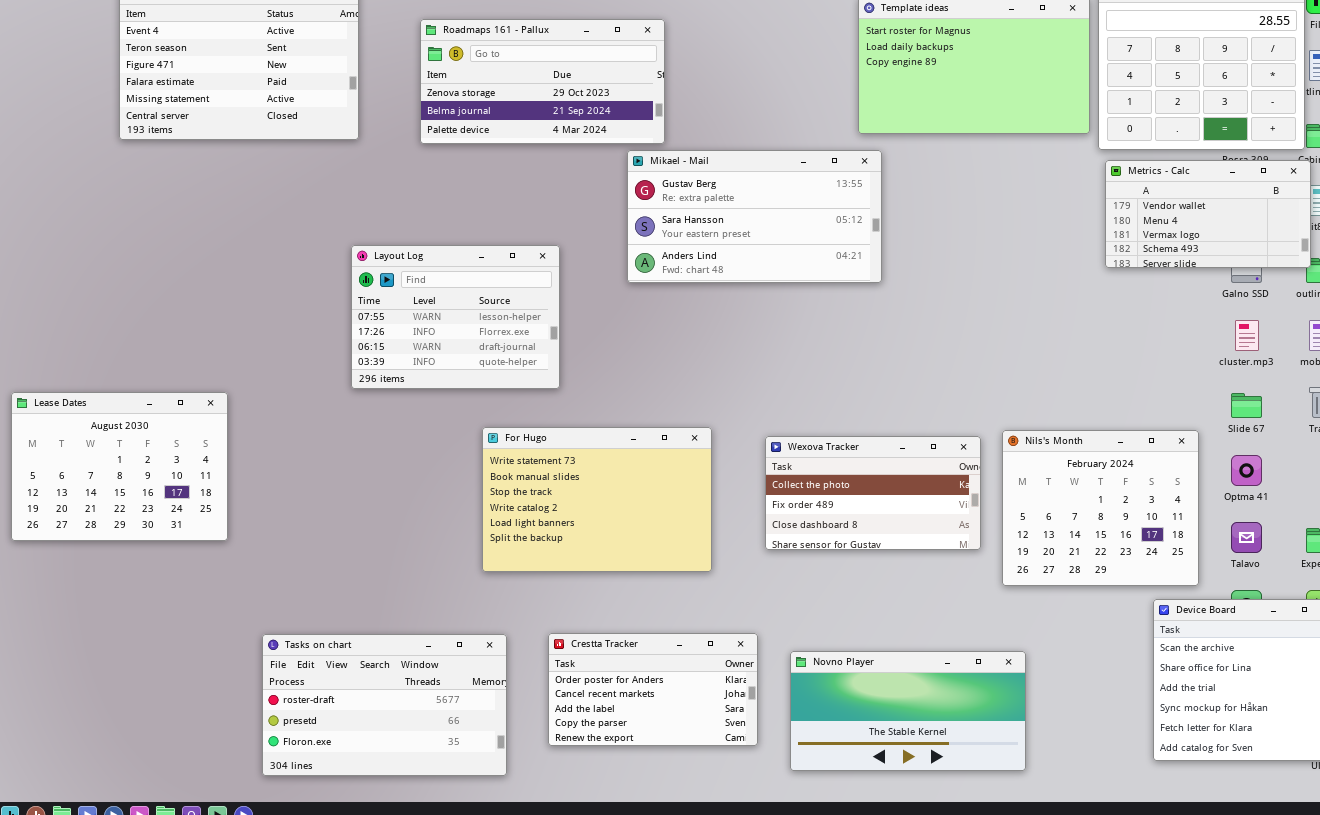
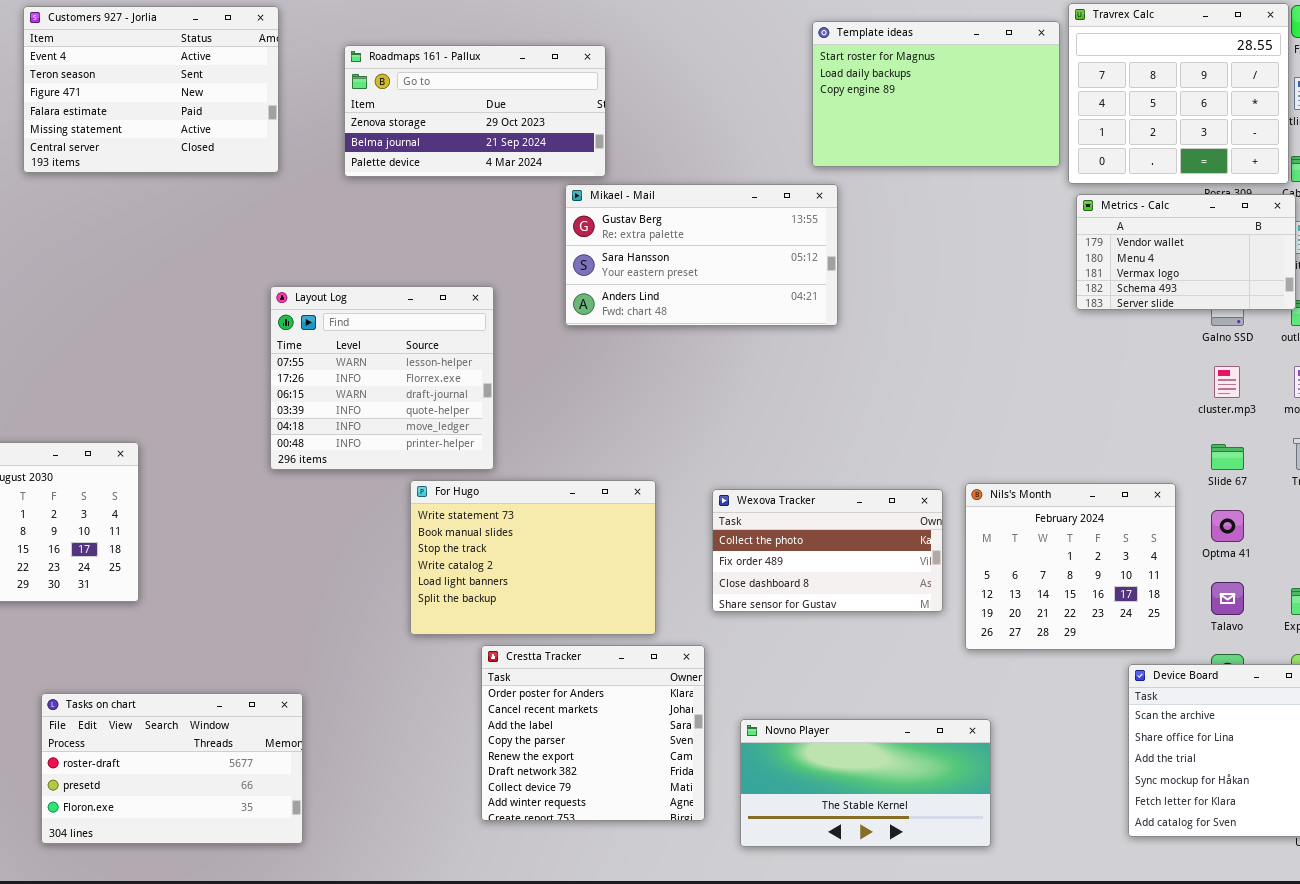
Layout Log: [351,245,560,389] -> [270,286,494,470], resized
Crestta Tracker: [548,633,758,746] -> [481,645,705,821], resized
Tasks on chart: [262,634,507,776] -> [41,693,303,844], moved

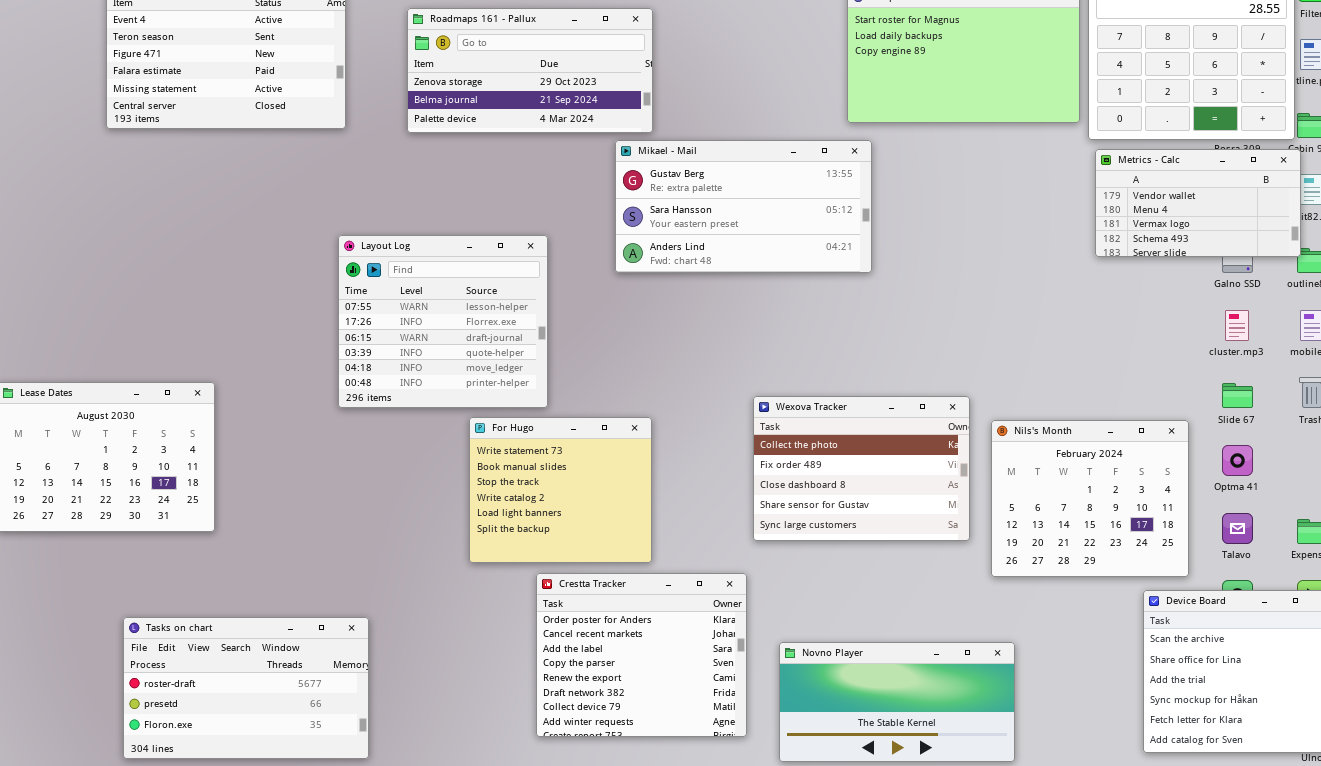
For Hugo: [410,480,656,635] -> [469,417,652,563], resized
Wexova Tracker: [712,489,943,612] -> [753,396,970,541], resized

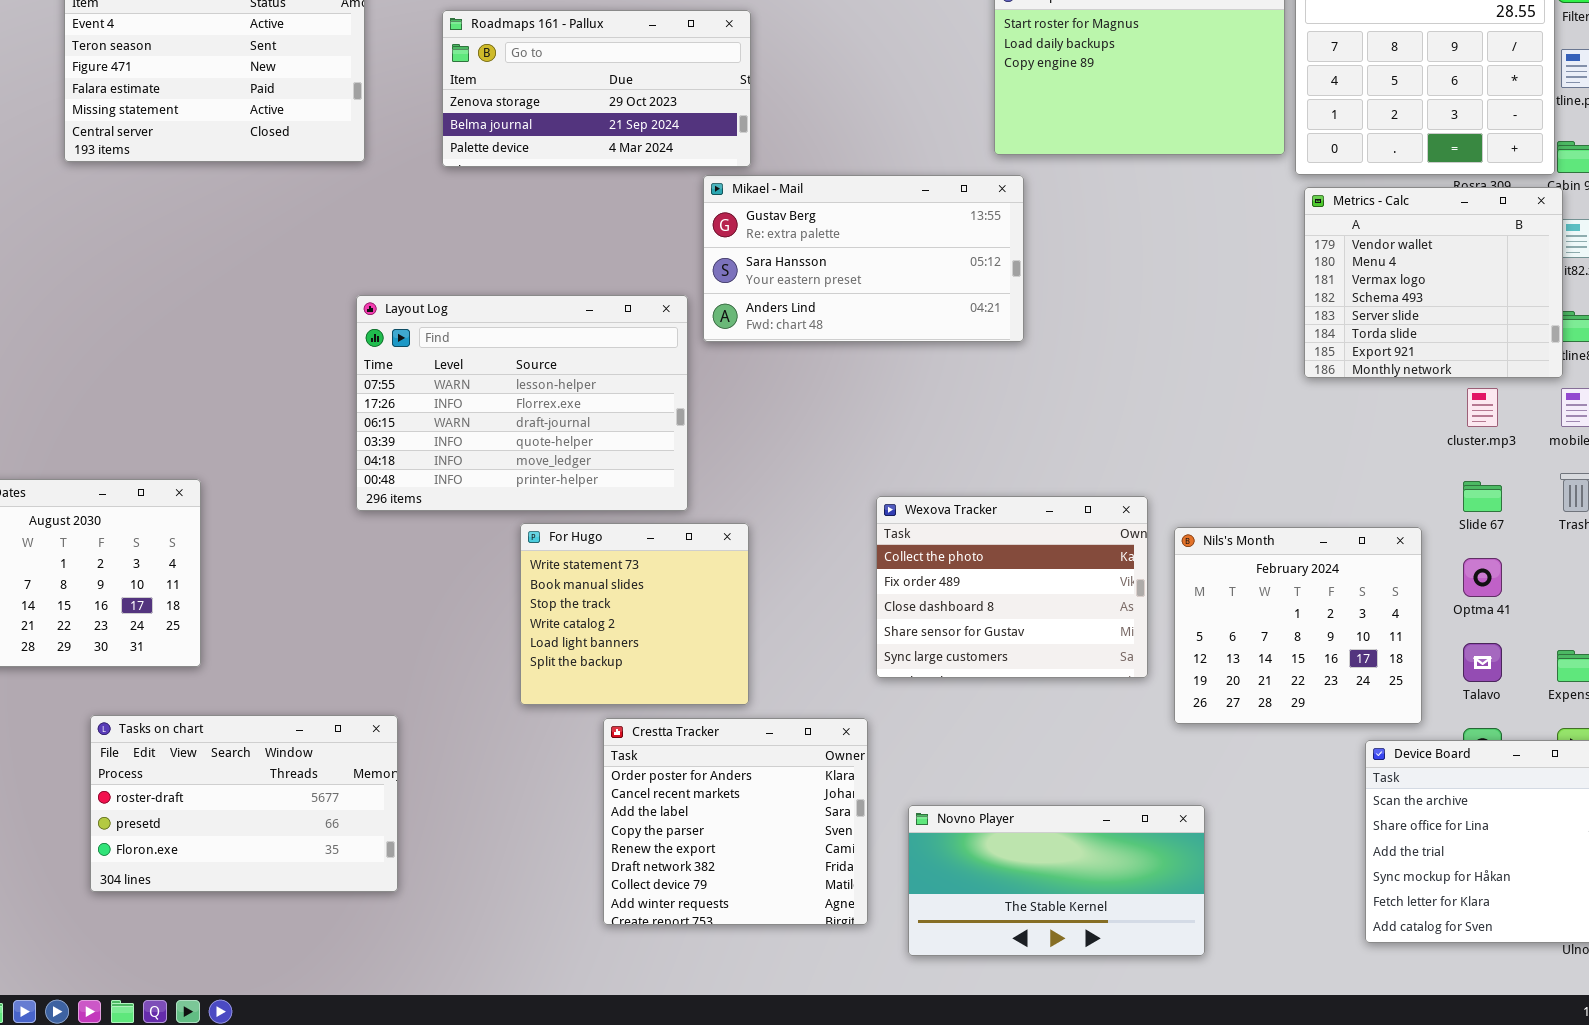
Metrics - Calc: [1095,149,1301,257] -> [1304,187,1563,378], resized
Layout Log: [338,235,548,408] -> [356,295,688,511], resized
Tasks on chart: [123,617,369,759] -> [90,715,398,892], moved

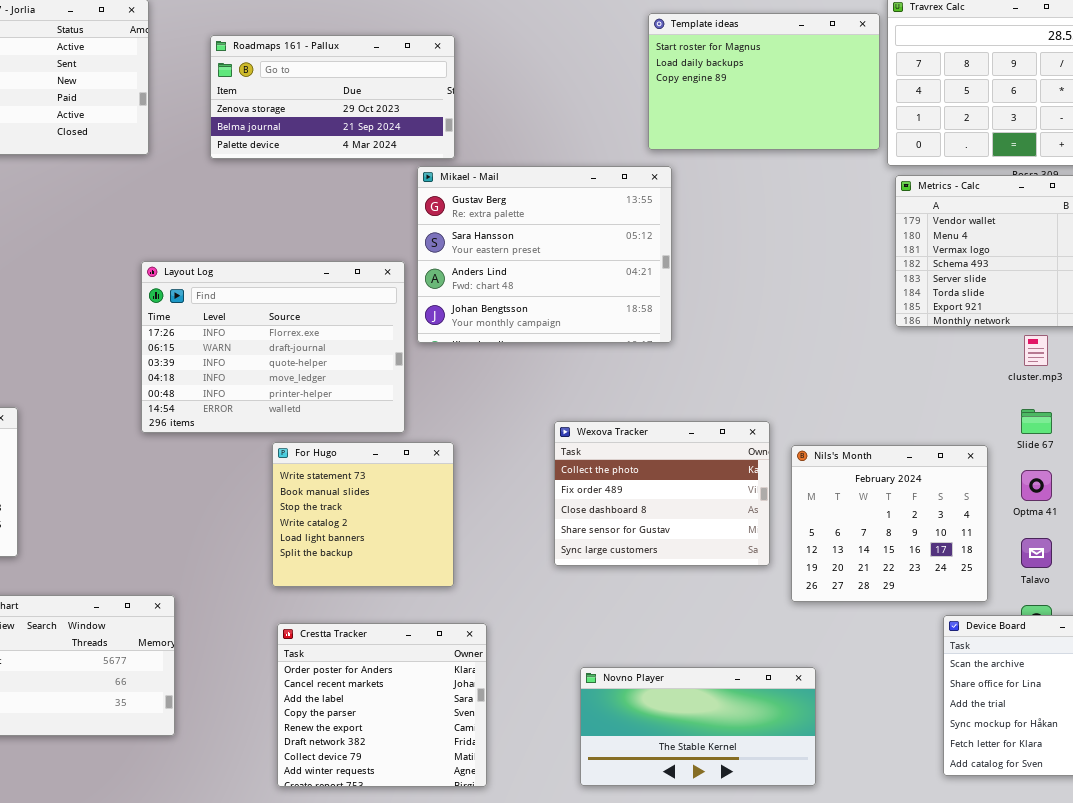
Mikael - Mail: [703,175,1024,342] -> [417,166,672,343], resized
Layout Log: [356,295,688,511] -> [141,261,405,433], scrolled down 1 row
Crestta Tracker: [603,718,868,925] -> [277,623,487,787], moved

